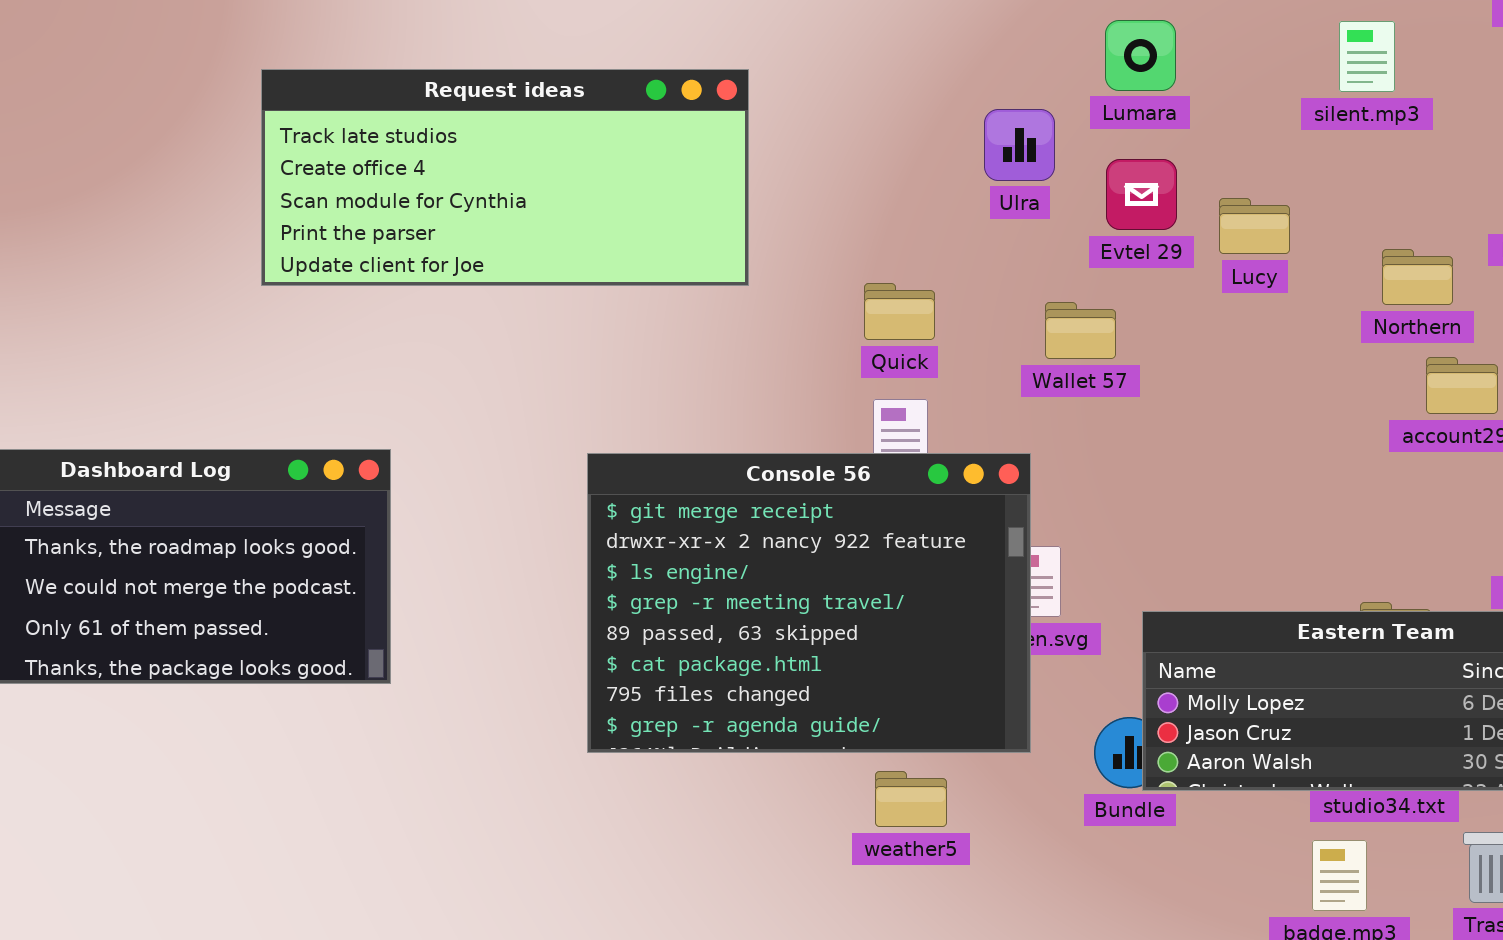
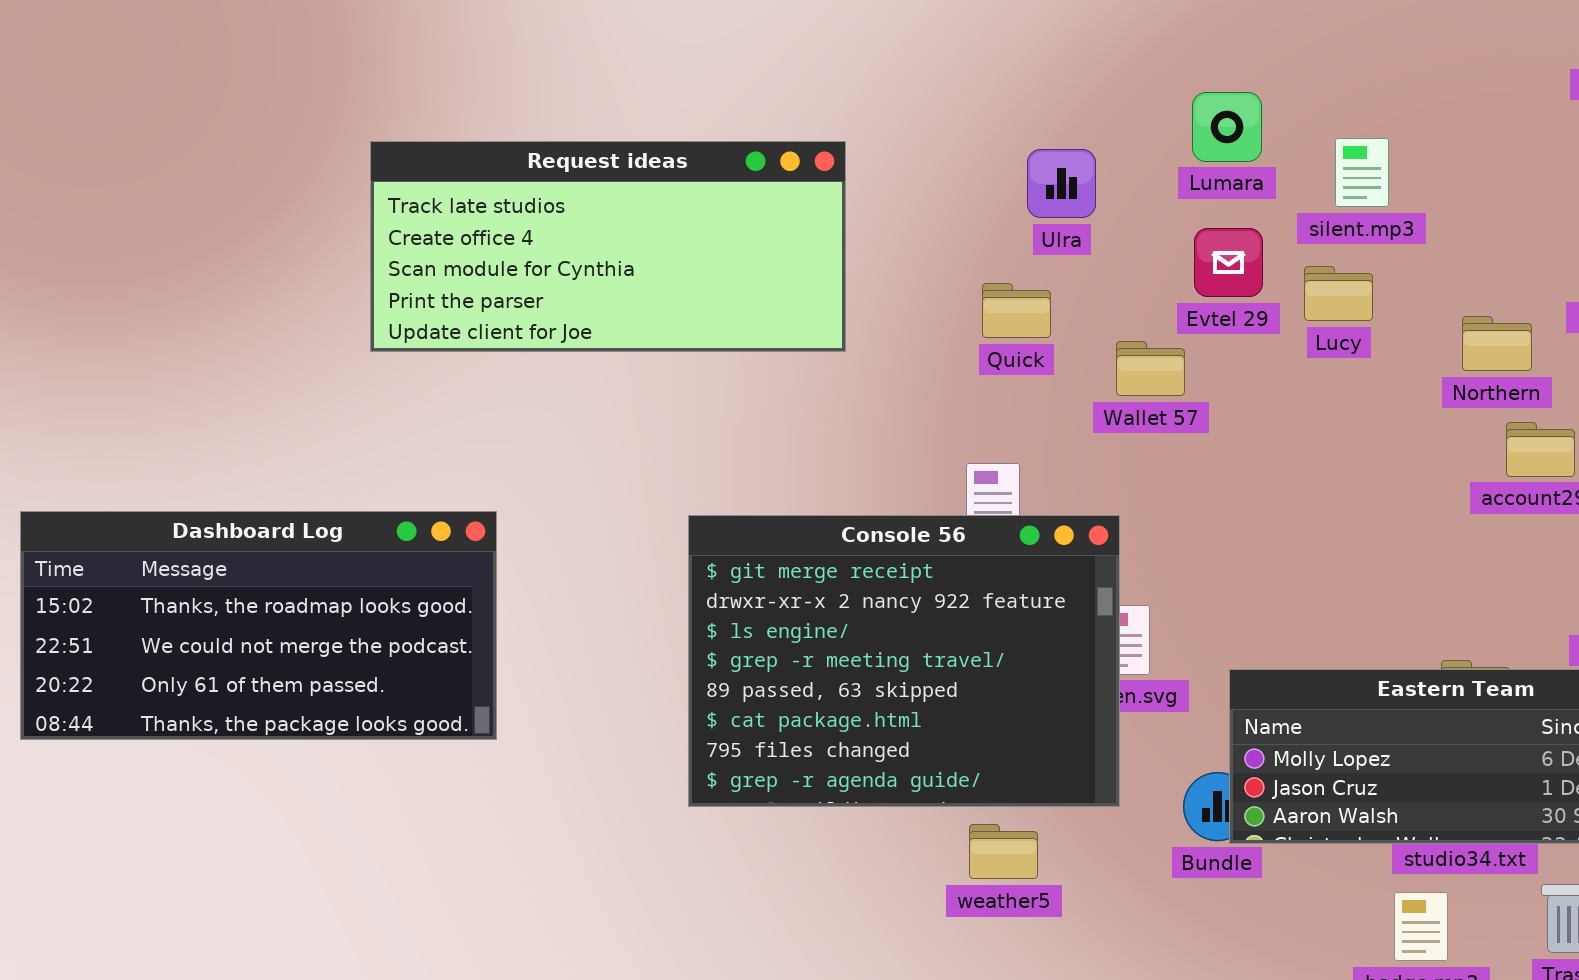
silent.mp3: [1339,21,1395,92] -> [1335,138,1389,207], moved
Ulra: [984,109,1055,181] -> [1027,149,1096,218], moved
Quick: [864,283,935,340] -> [982,283,1051,338], moved
Wallet 57: [1045,302,1116,359] -> [1116,341,1185,396], moved

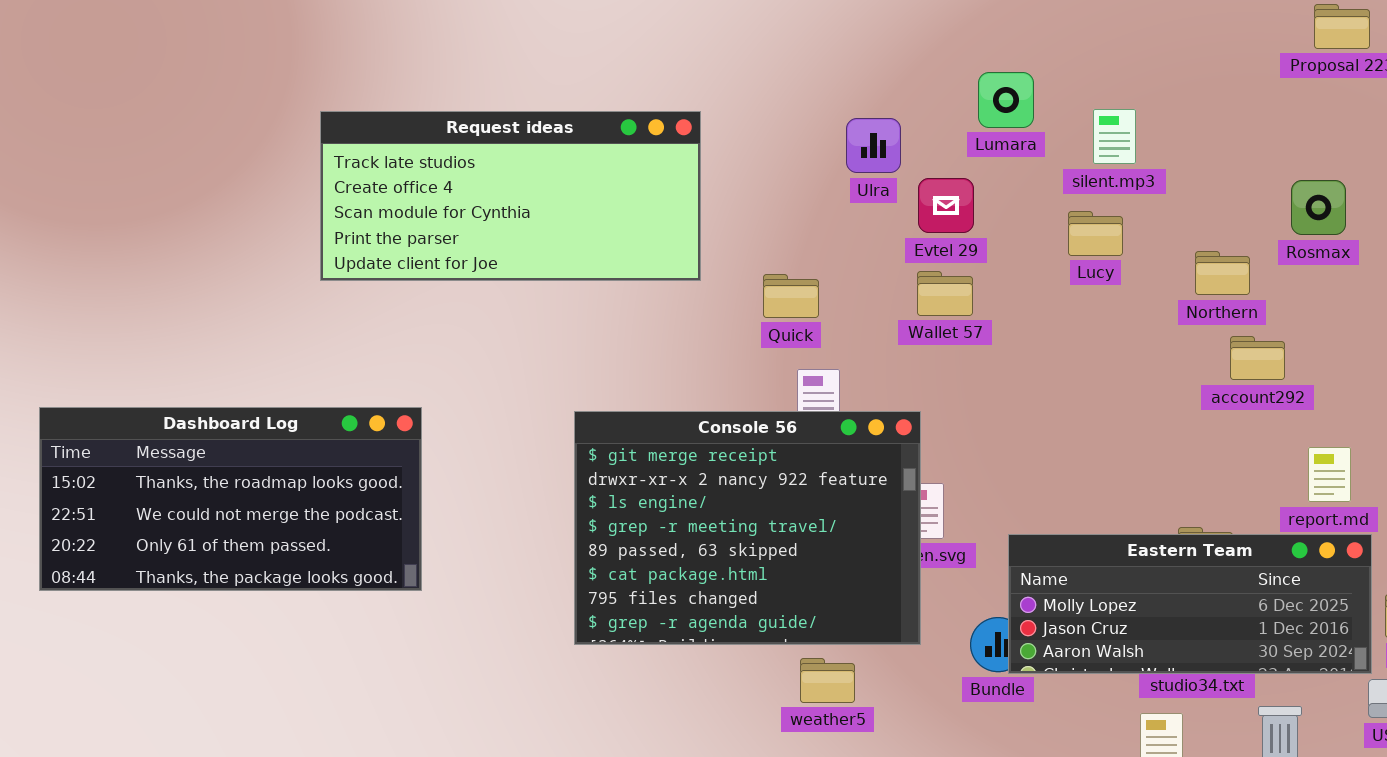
Evtel 29: [1194,228,1263,297] -> [918,178,974,233], moved
Quick: [982,283,1051,338] -> [763,274,819,318], moved

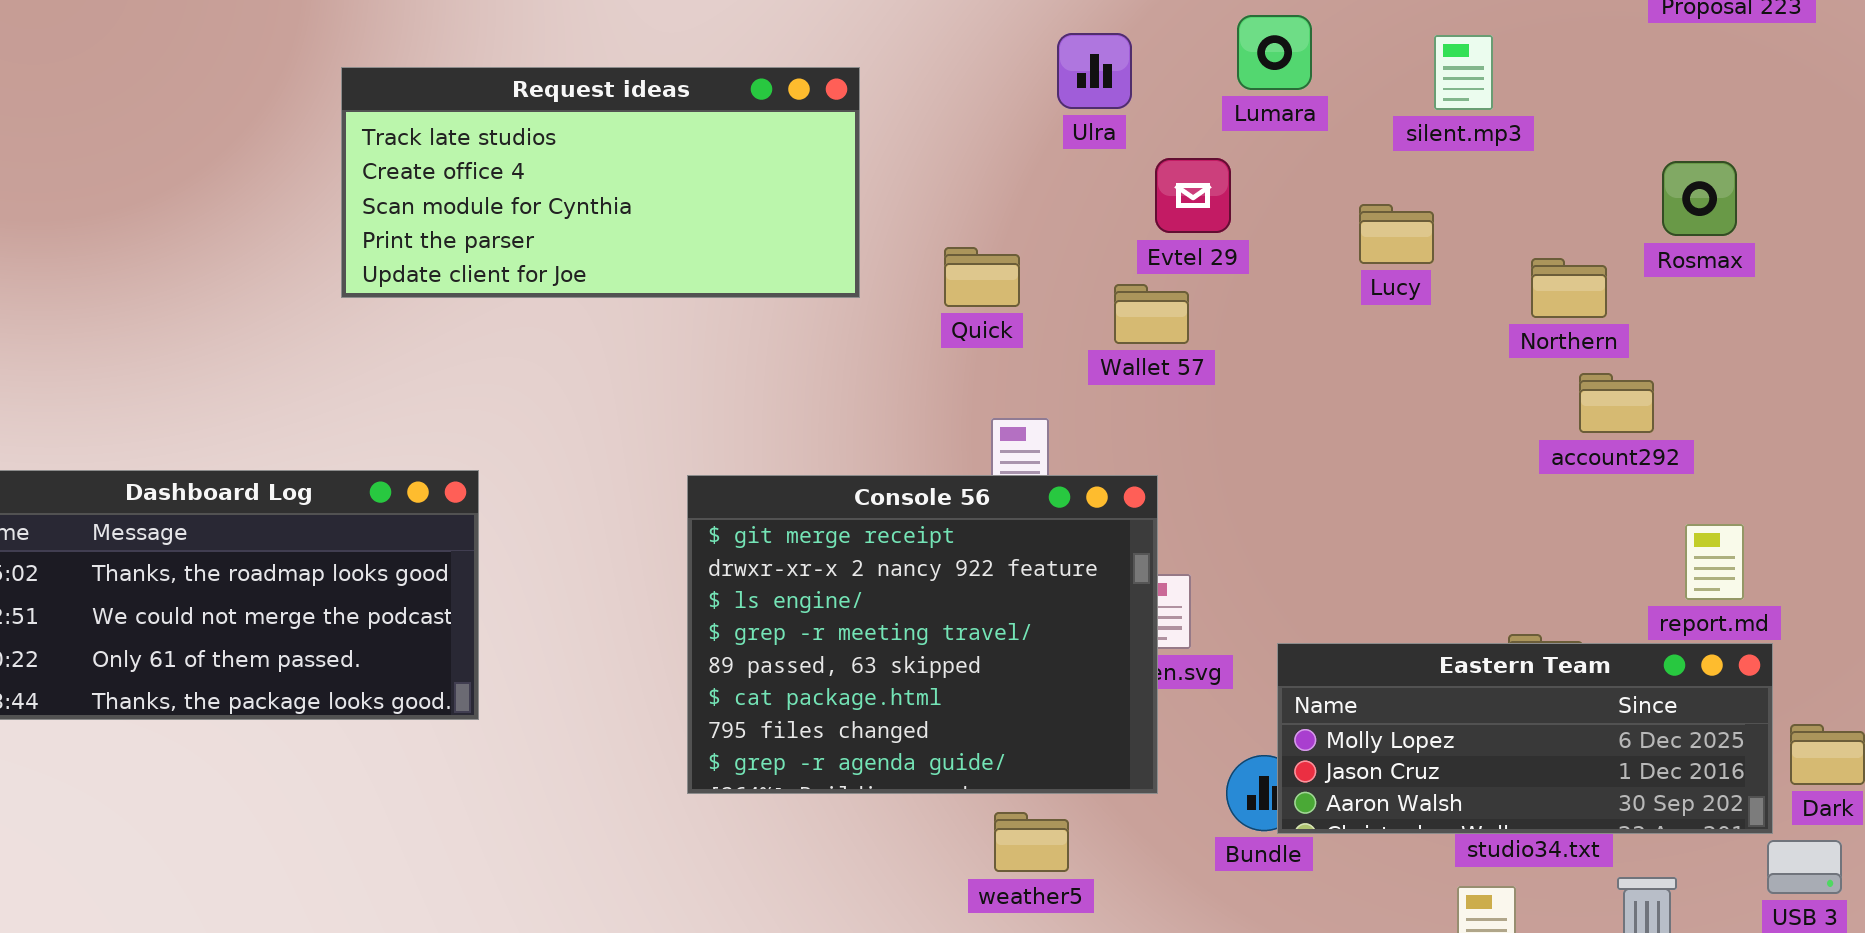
silent.mp3: [1093,109,1136,164] -> [1434,35,1493,110], moved
Ulra: [846,118,901,173] -> [1057,33,1132,109], moved
Wallet 57: [917,271,973,316] -> [1114,284,1189,344], moved
Quick: [763,274,819,318] -> [944,247,1020,307], moved

